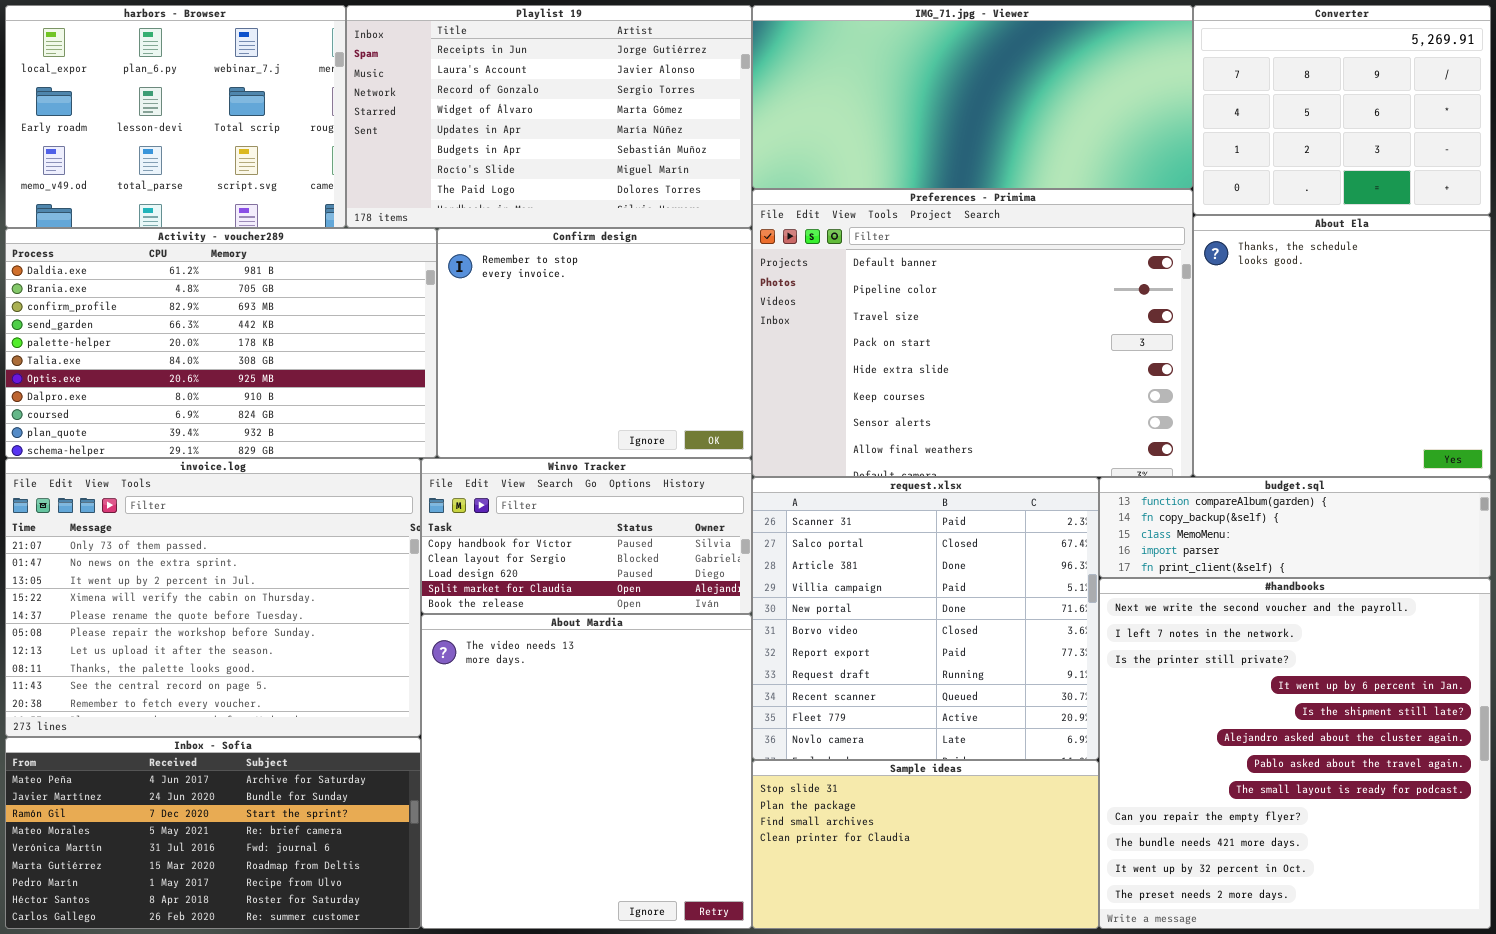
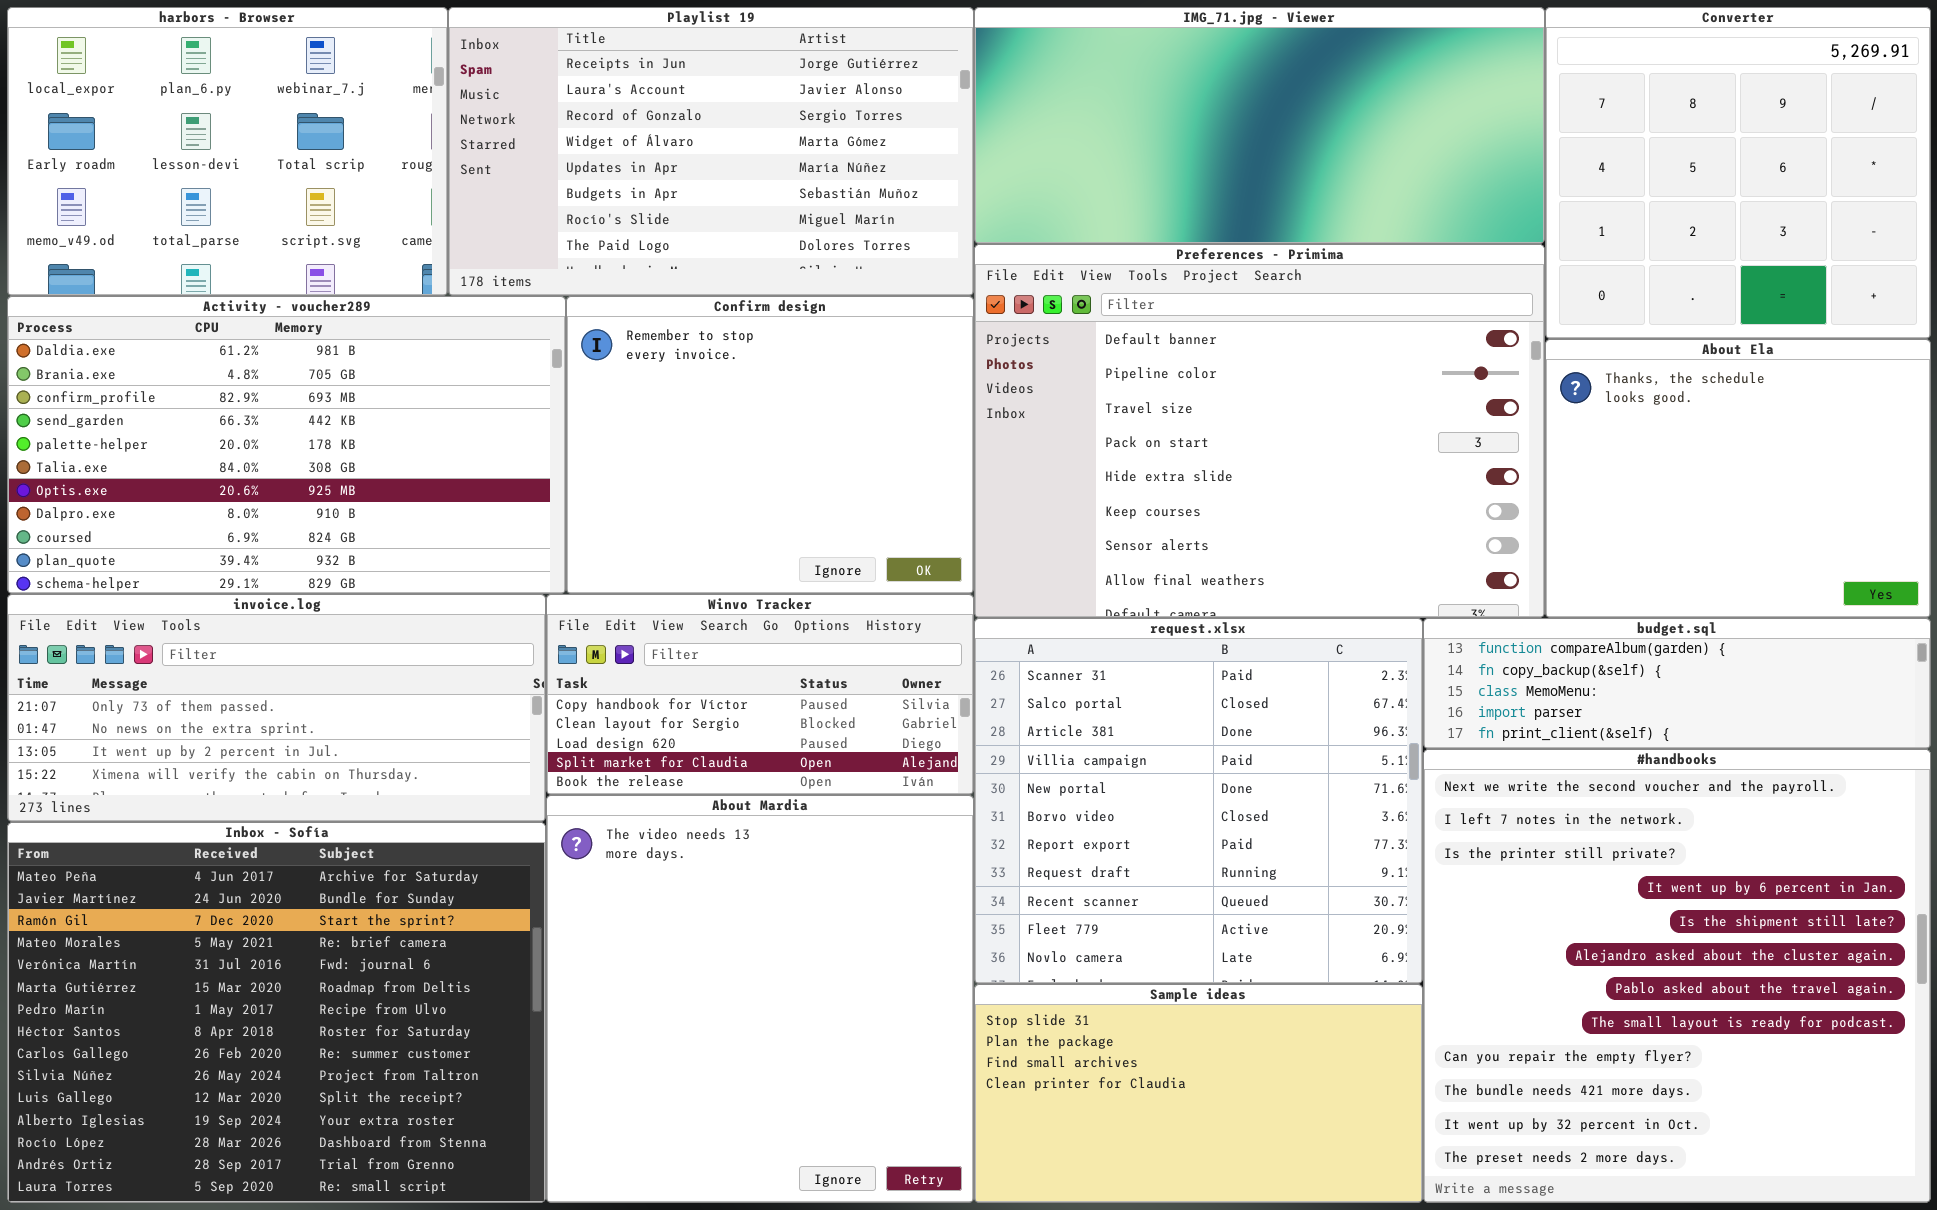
Converter: [1193,5,1491,215] -> [1545,7,1931,339], resized
About Ela: [1193,215,1491,477] -> [1545,339,1931,618], resized
invoice.log: [5,458,421,737] -> [7,594,546,822], resized
Inbox - Sofía: [5,737,421,929] -> [7,822,546,1203], resized

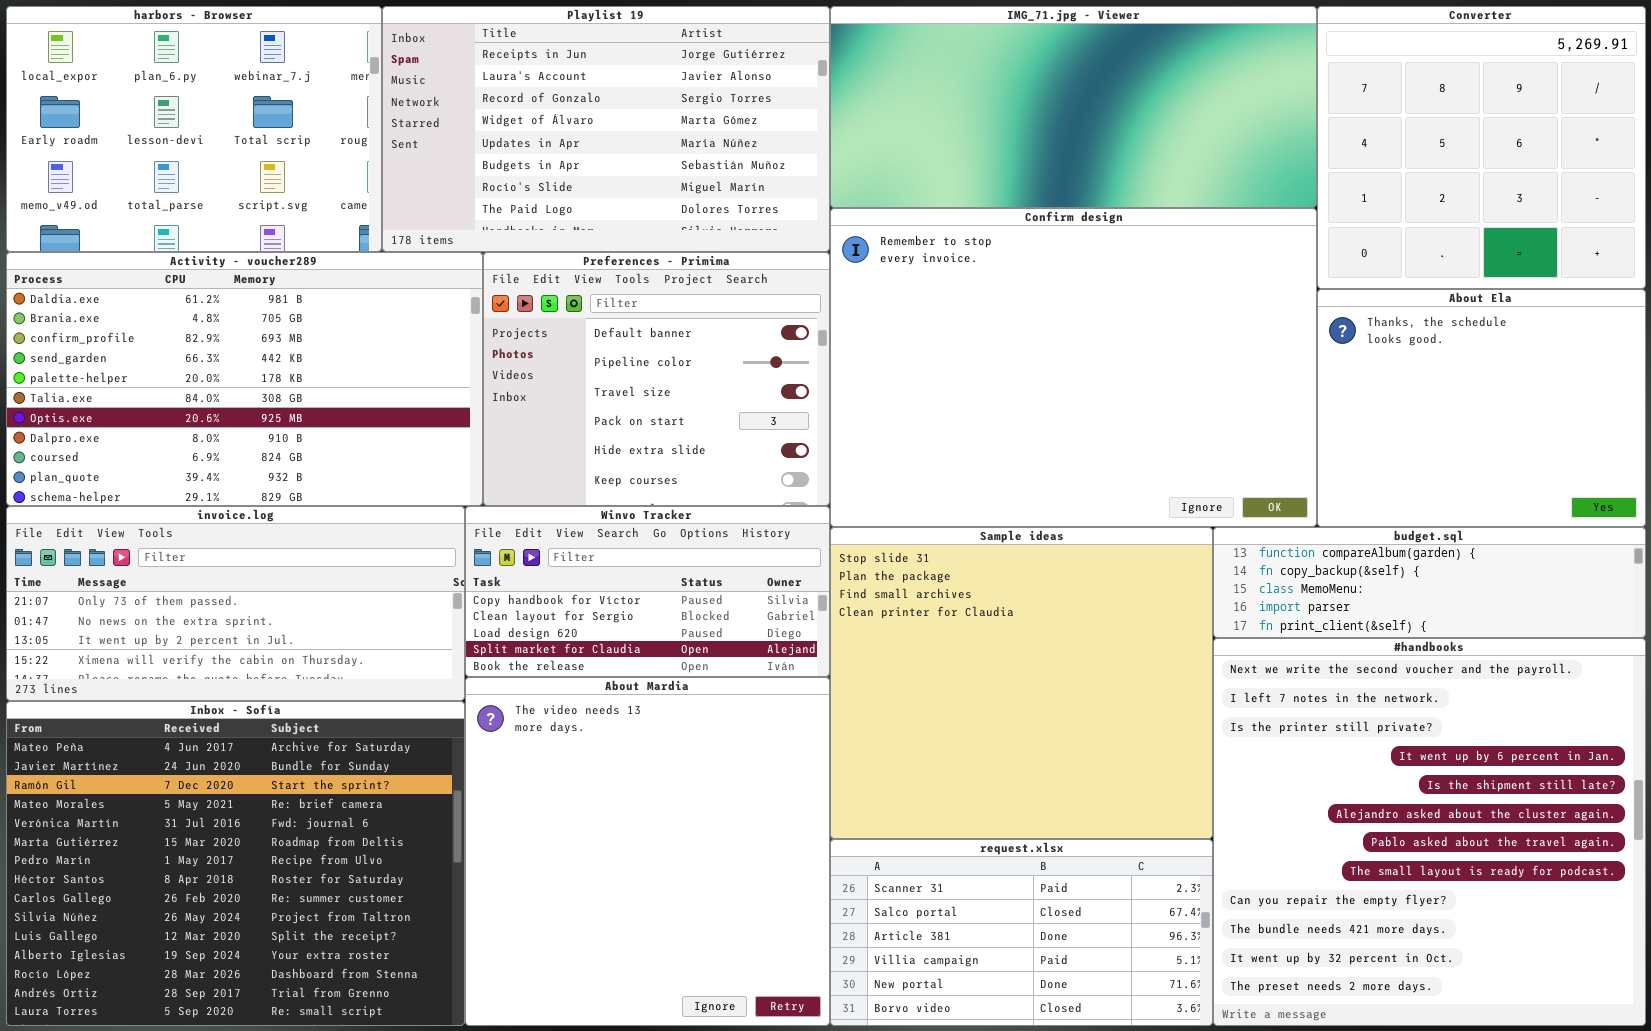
Preferences - Primima: [974,244,1545,618] -> [483,252,830,506], moved, resized
Confirm design: [566,296,974,594] -> [830,208,1317,527], moved, resized
request.xlsx: [974,618,1423,984] -> [830,839,1213,1026], moved, resized
Sample ideas: [974,984,1423,1203] -> [830,527,1213,839], moved, resized

